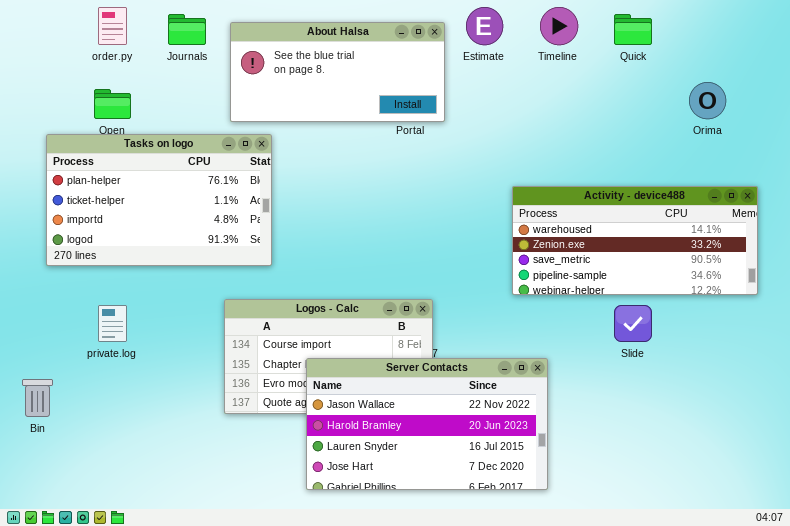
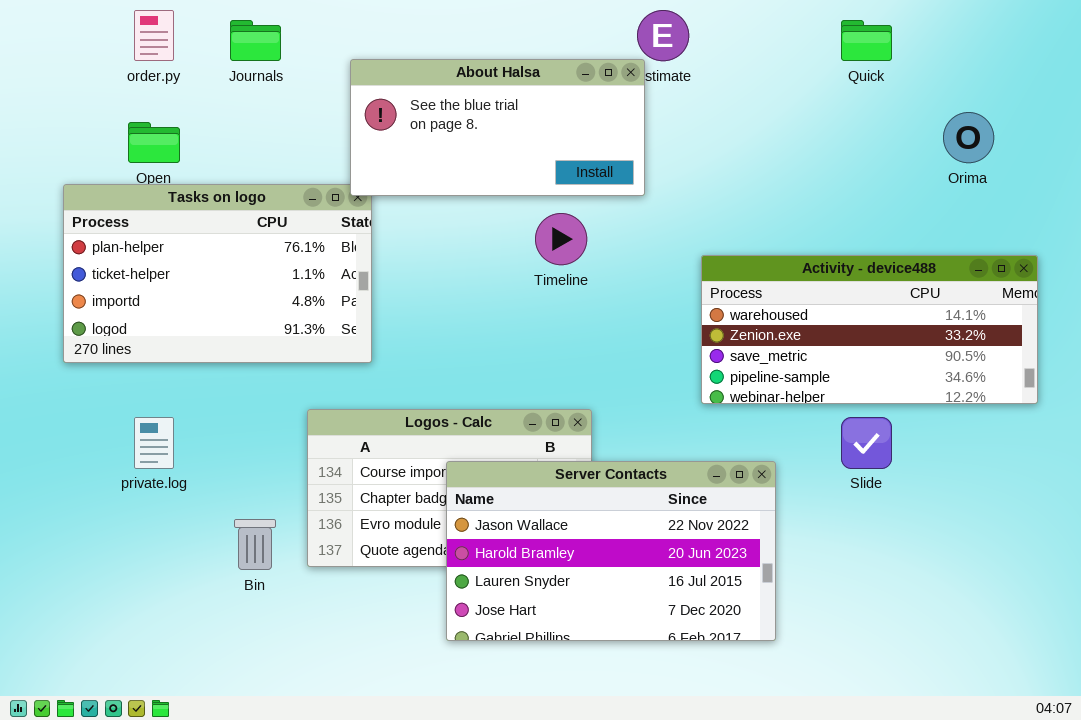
Timeline: [540,7,578,45] -> [535,213,587,265], moved
About Halsa: [230,22,445,122] -> [350,59,645,196], moved
Server Contacts: [306,358,548,490] -> [446,461,776,641], moved
Bin: [22,379,53,417] -> [234,519,276,570], moved

